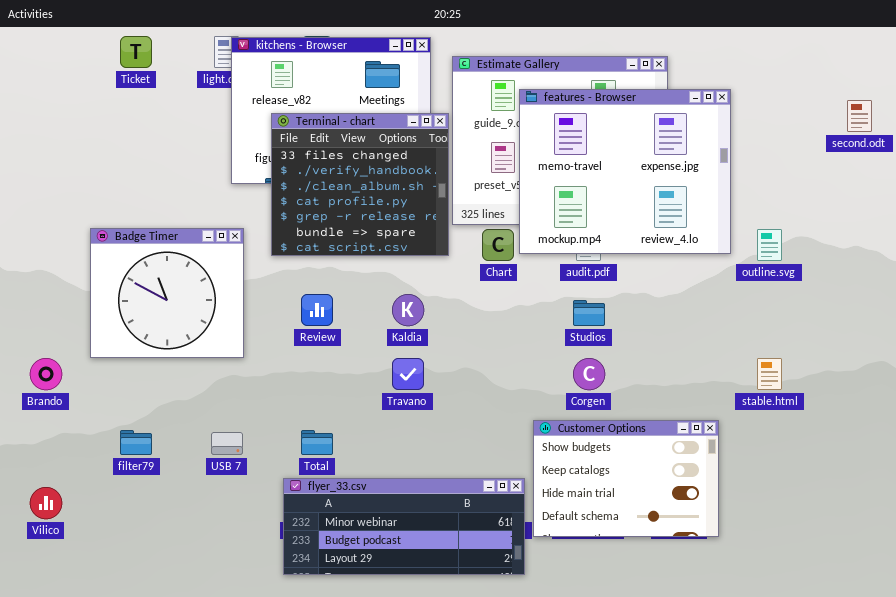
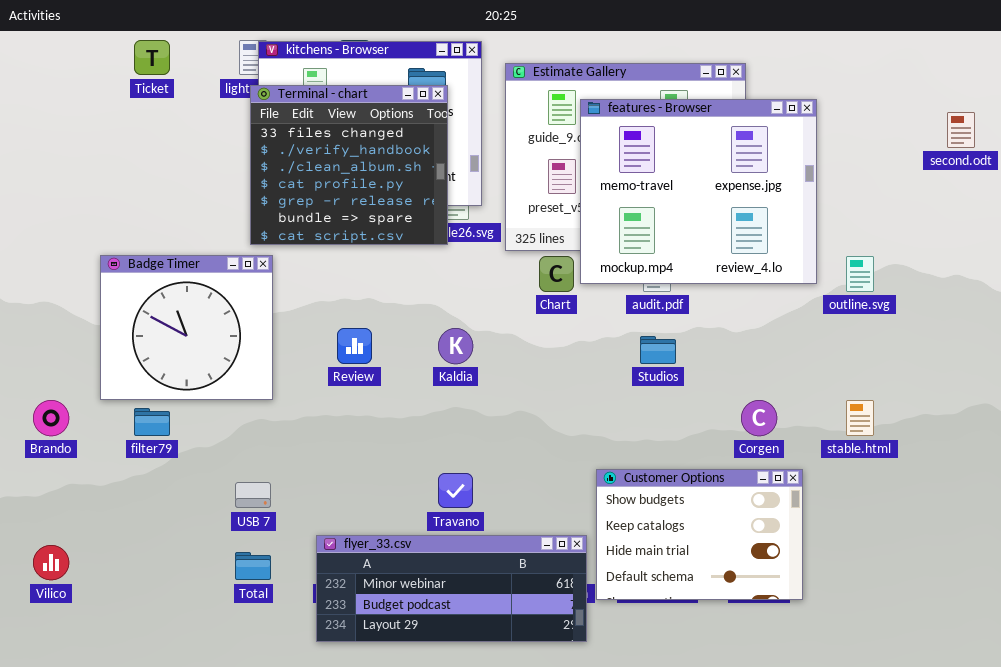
Terminal - chart: [271,113,449,256] -> [250,85,448,245], moved
Travano: [392,358,424,390] -> [438,473,473,508], moved
Corgen: [573,358,605,390] -> [741,400,777,436], moved
filter79: [120,430,152,455] -> [134,408,170,436], moved
Total: [301,430,333,455] -> [235,552,271,580], moved

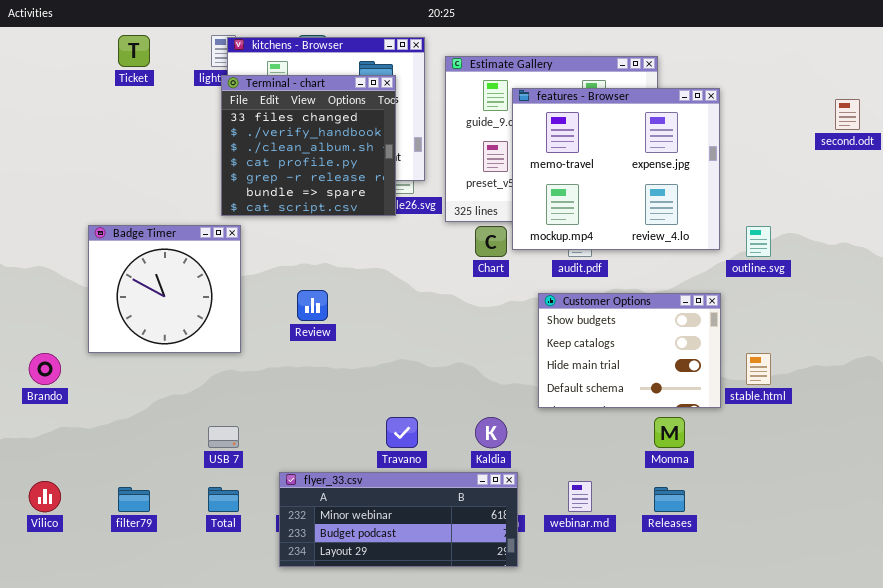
Kaldia: [438,328,473,364] -> [475,417,507,448], moved
filter79: [134,408,170,436] -> [118,487,150,512], moved
Customer Options: [596,469,803,600] -> [538,293,721,408], moved

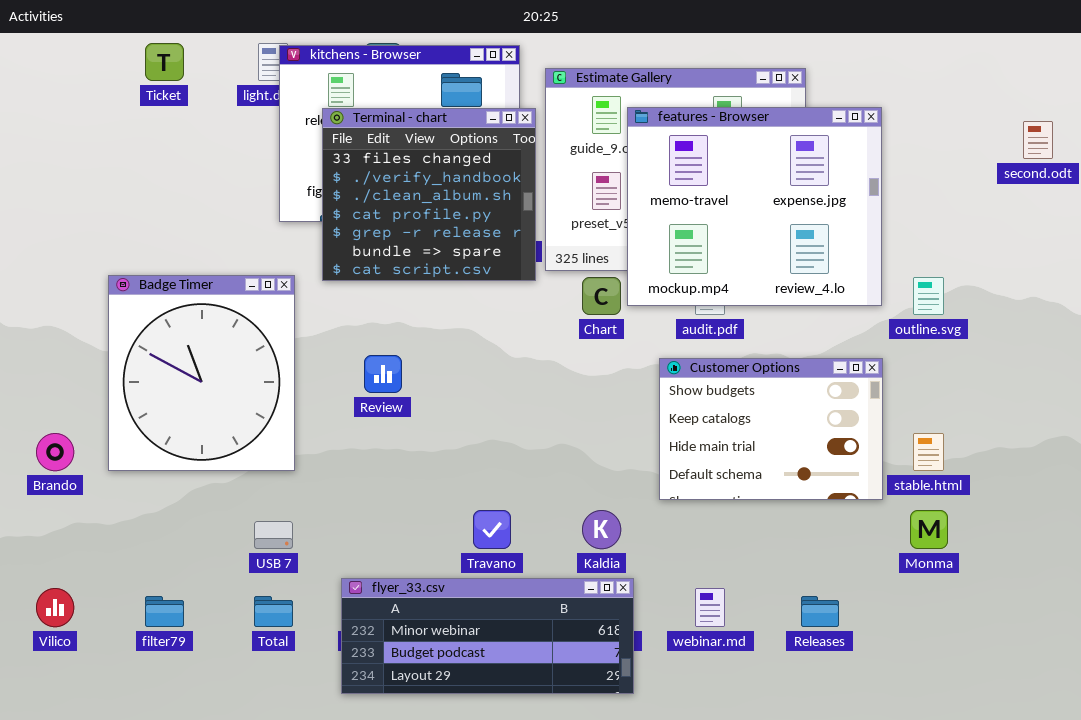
Terminal - chart: [221,75,396,216] -> [322,108,536,281], moved
Badge Timer: [88,225,241,353] -> [108,275,295,471], resized
Monma: [654,417,685,448] -> [910,510,948,549], moved

